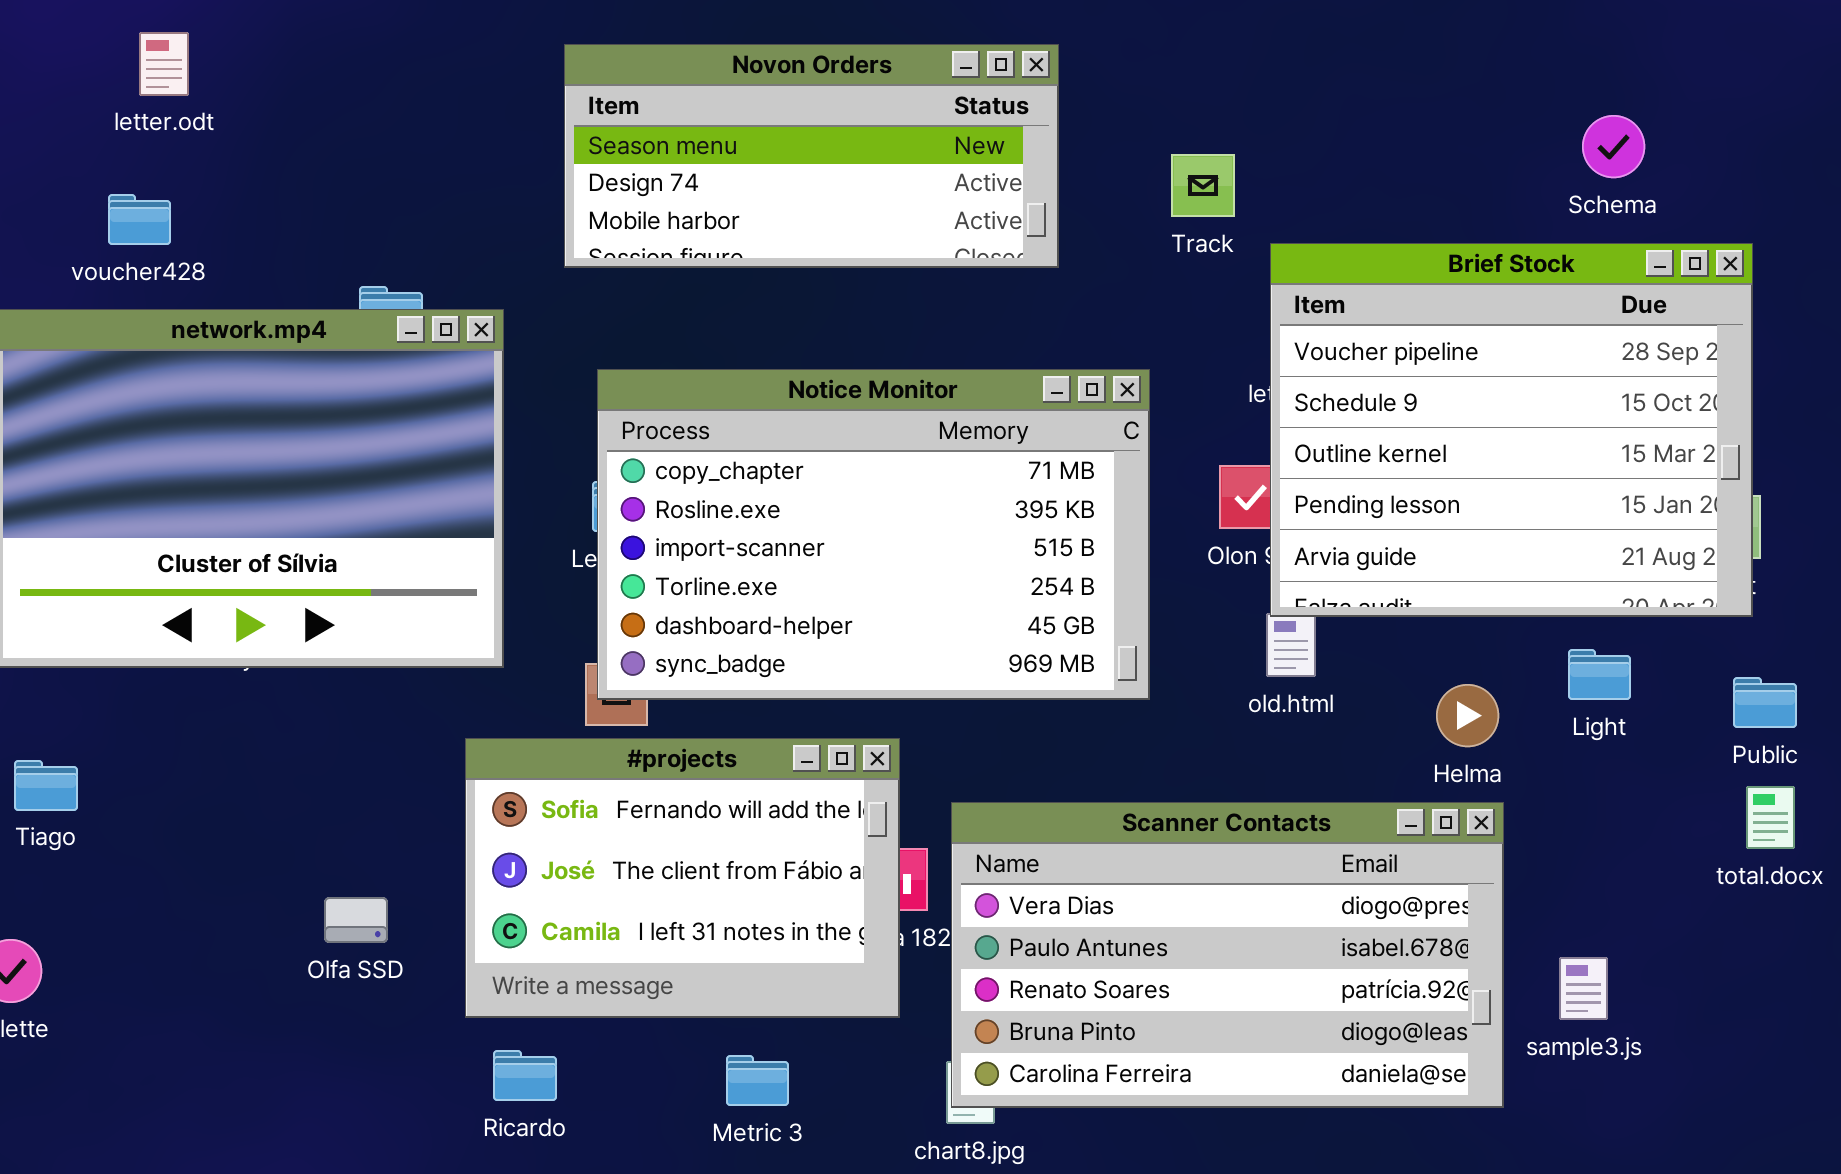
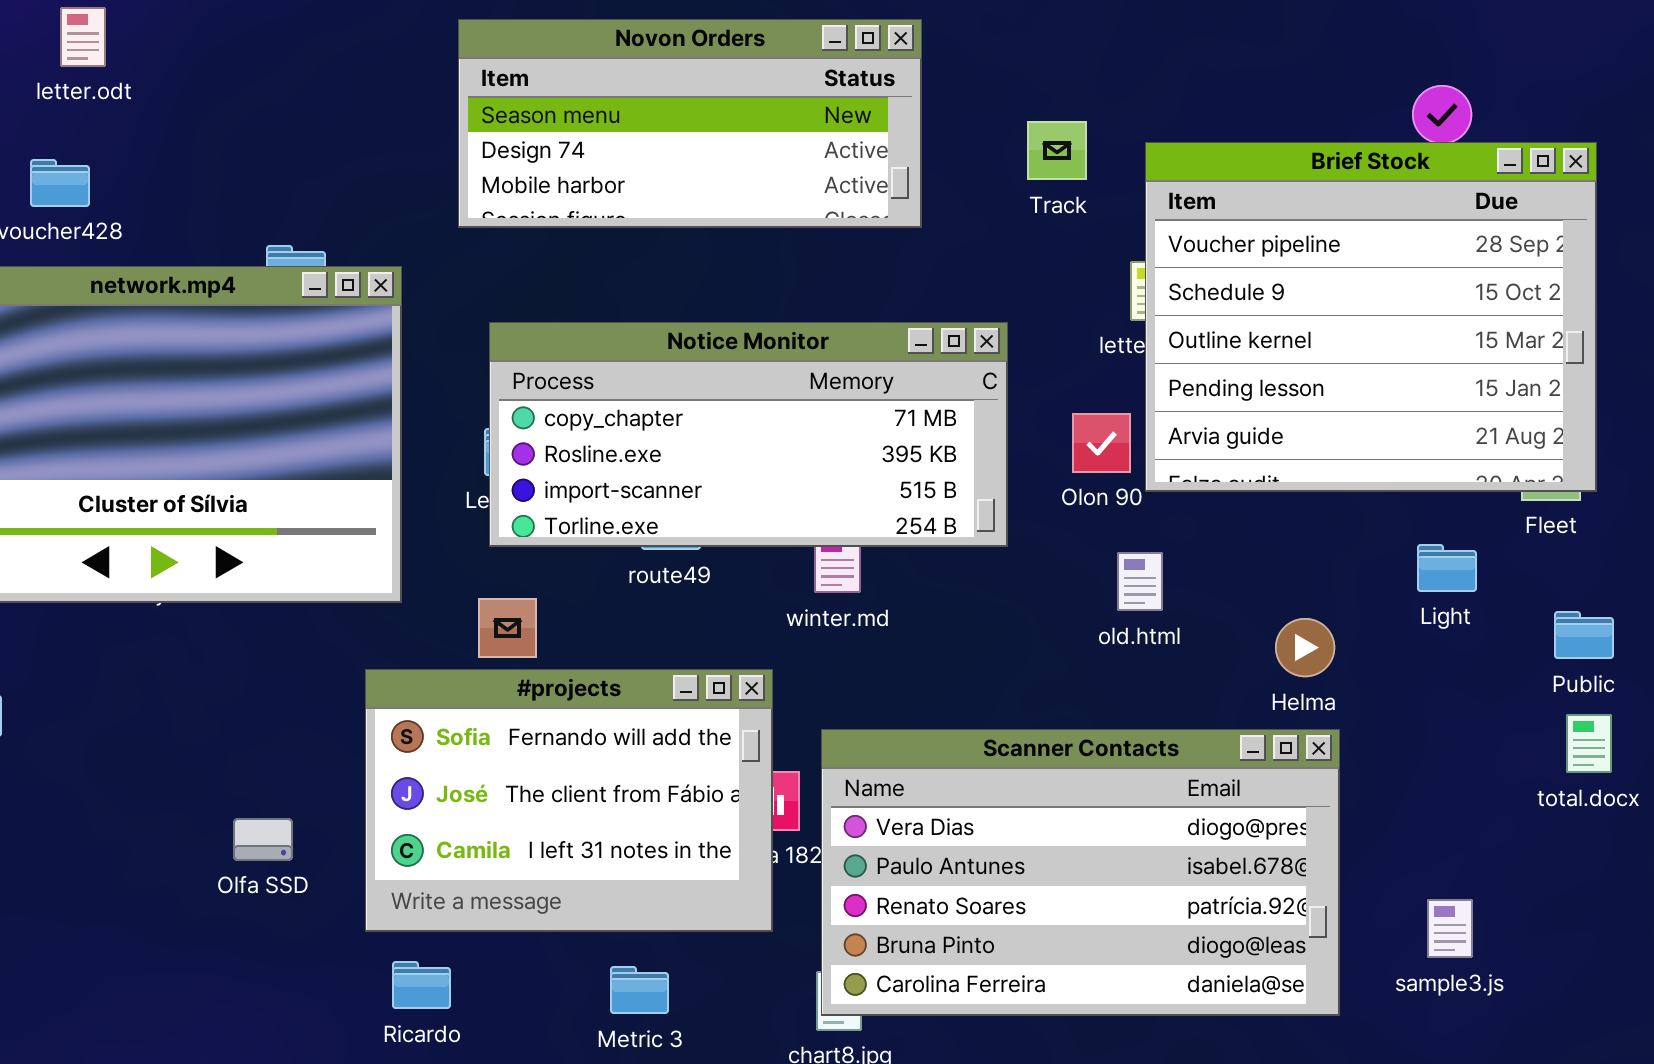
Brief Stock: [1270,243,1753,617] -> [1145,142,1597,492], moved
Notice Monitor: [597,369,1150,700] -> [489,322,1008,547], resized
Light: [1568,649,1631,700] -> [1417,544,1477,592], moved
sample3.js: [1559,957,1608,1020] -> [1427,899,1473,958], moved

